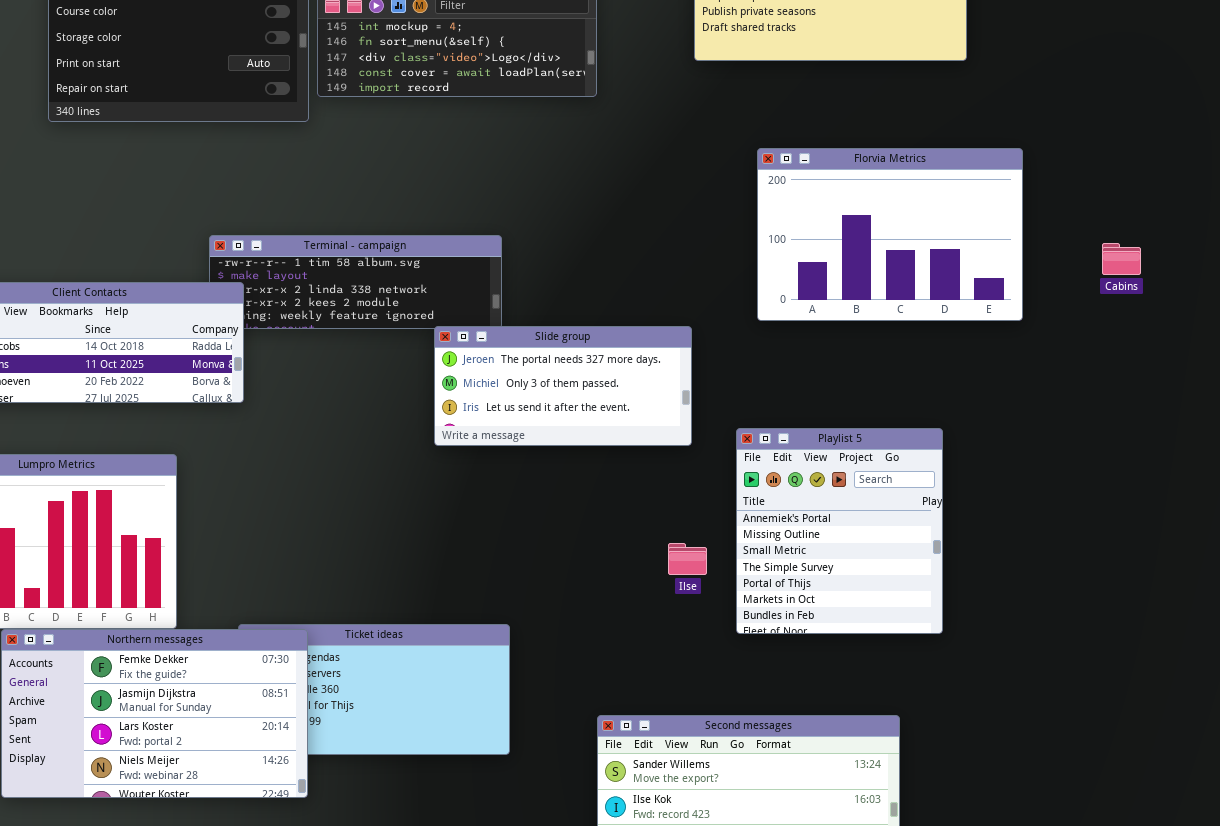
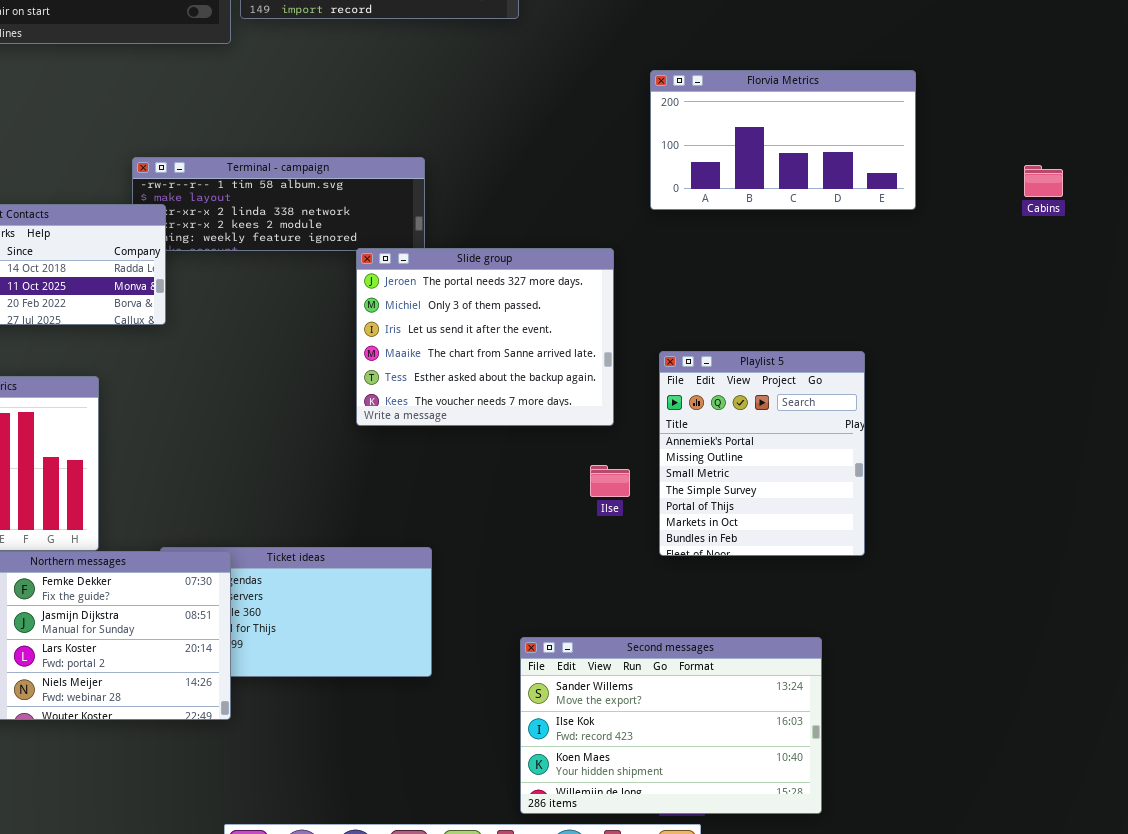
Florvia Metrics: [757,148,1023,321] -> [650,70,916,210], moved, resized
Slide group: [434,326,692,446] -> [356,248,614,426], resized

